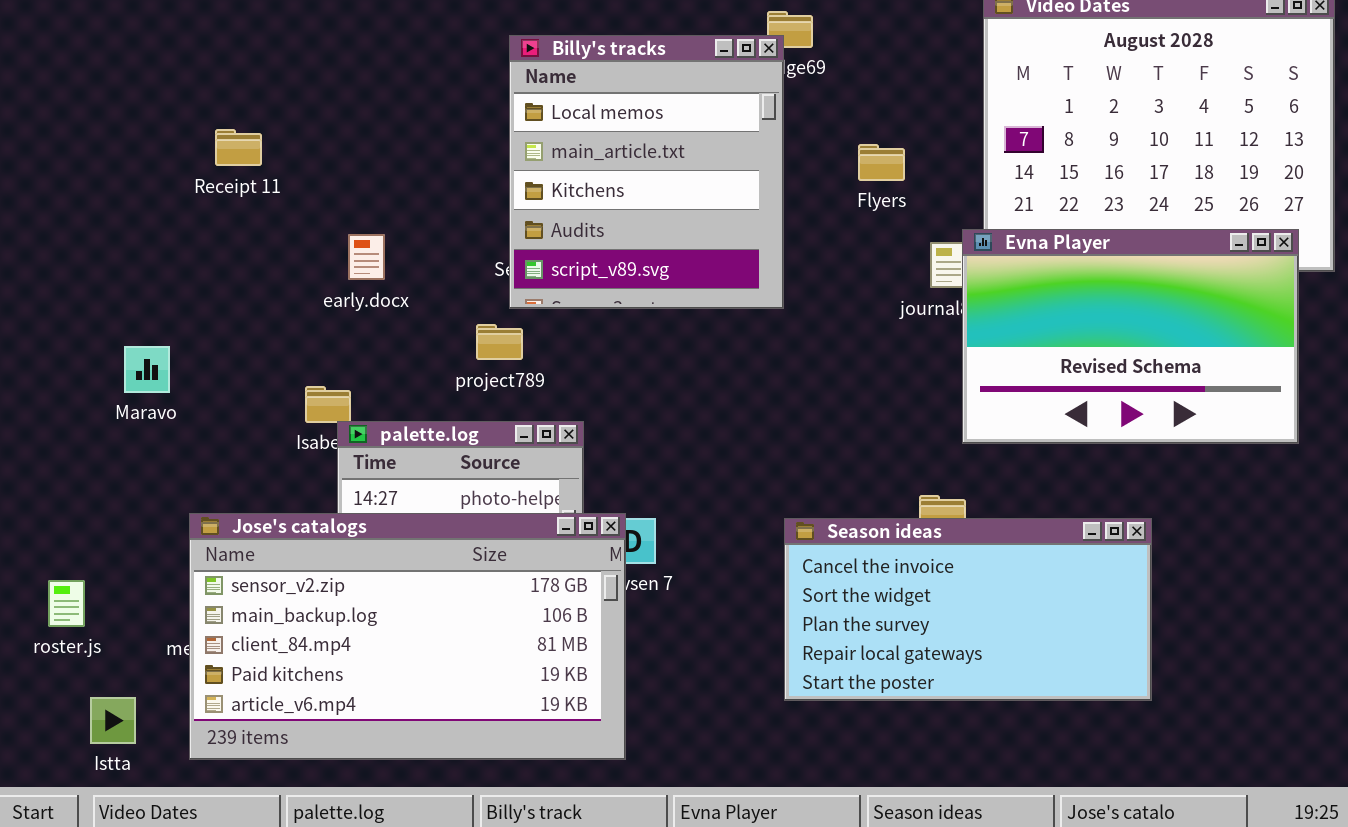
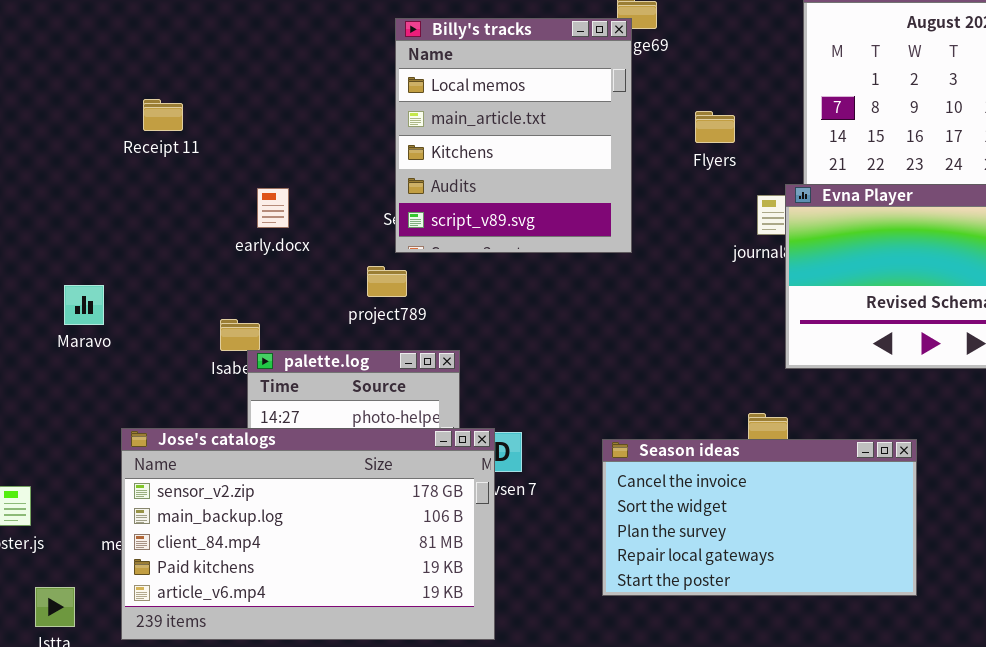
Season ideas: [784,518,1152,701] -> [602,439,917,596], moved

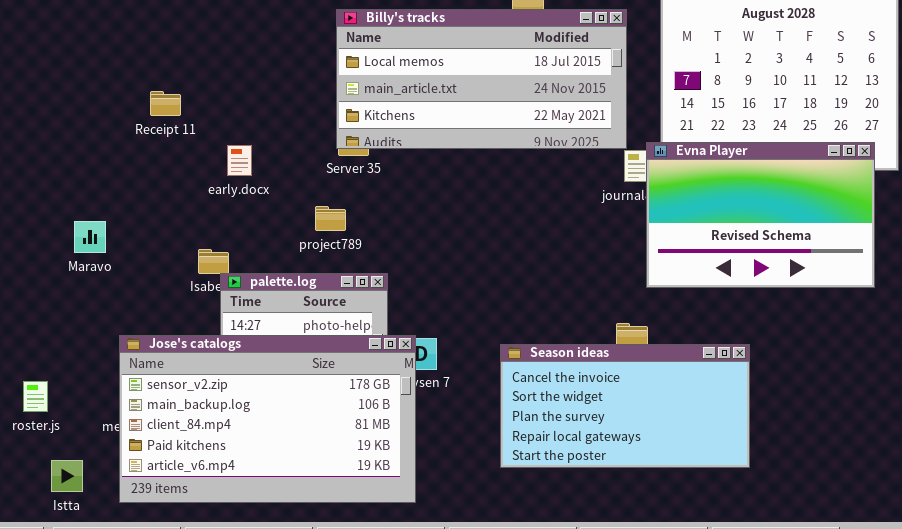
Billy's tracks: [395,18,632,253] -> [336,9,627,149], resized
Receipt 11: [143,99,183,131] -> [150,91,181,116], moved

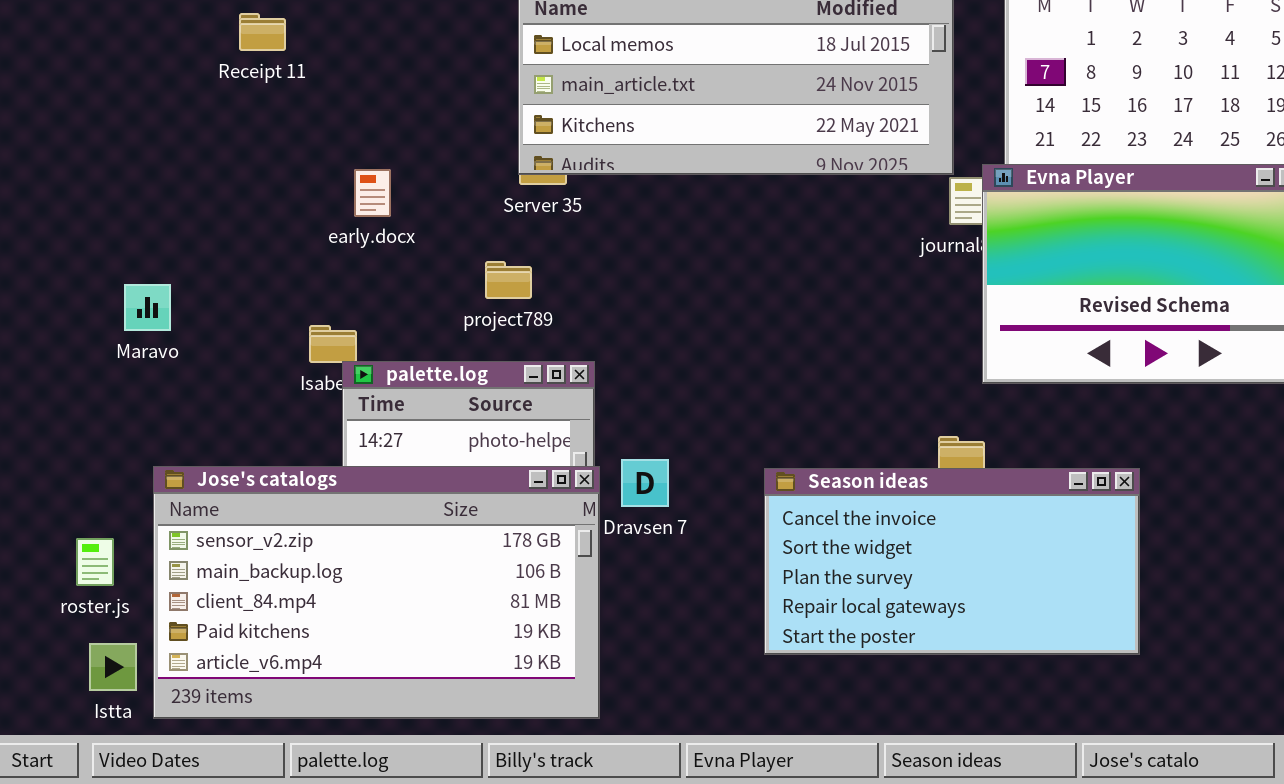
Receipt 11: [150,91,181,116] -> [239,13,286,51], moved
Jose's catalogs: [119,335,416,503] -> [153,466,600,719], moved
roster.js: [23,381,48,412] -> [76,538,114,586], moved

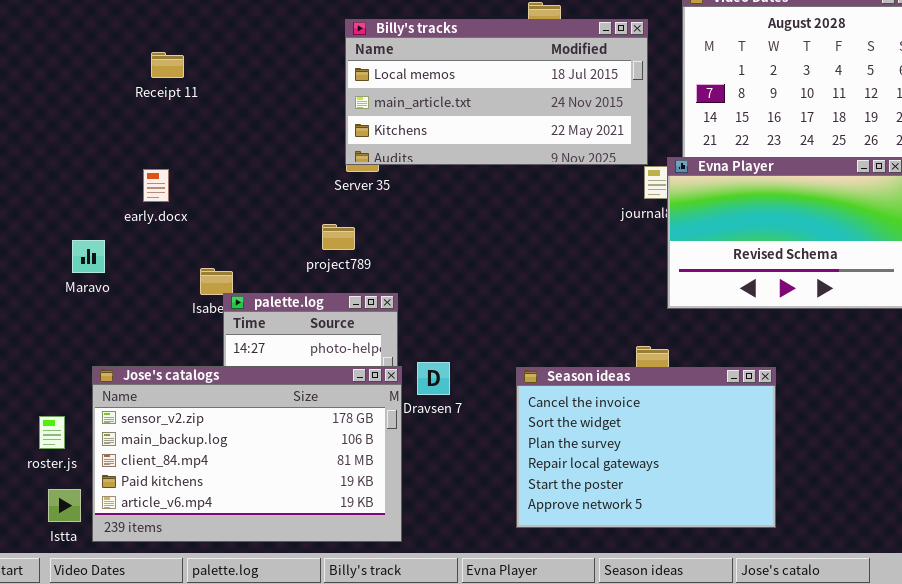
early.docx: [354,169,391,217] -> [143,169,169,202], moved
Season ideas: [764,468,1140,655] -> [516,367,776,528], resized

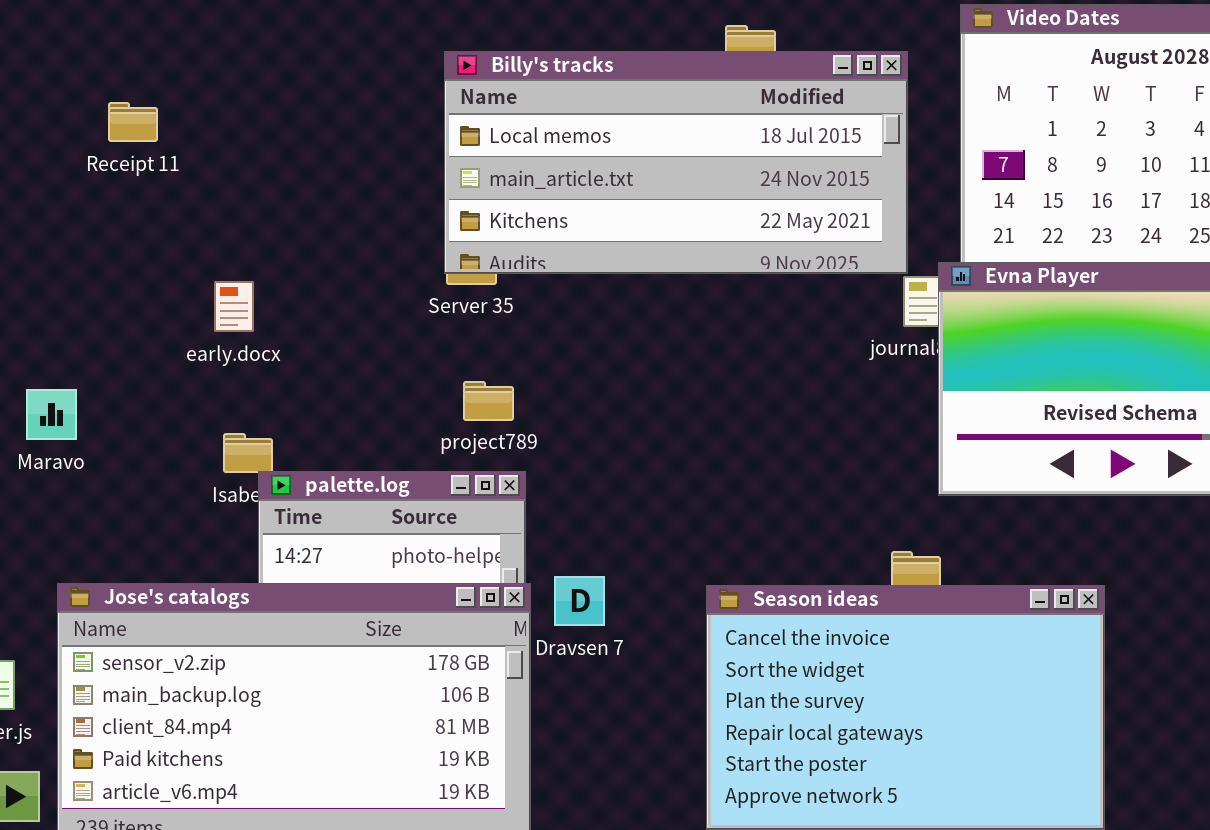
Receipt 11: [151,52,184,78] -> [108,102,158,142], moved
early.docx: [143,169,169,202] -> [214,281,254,332], moved
project789: [322,224,355,250] -> [463,381,514,421], moved

